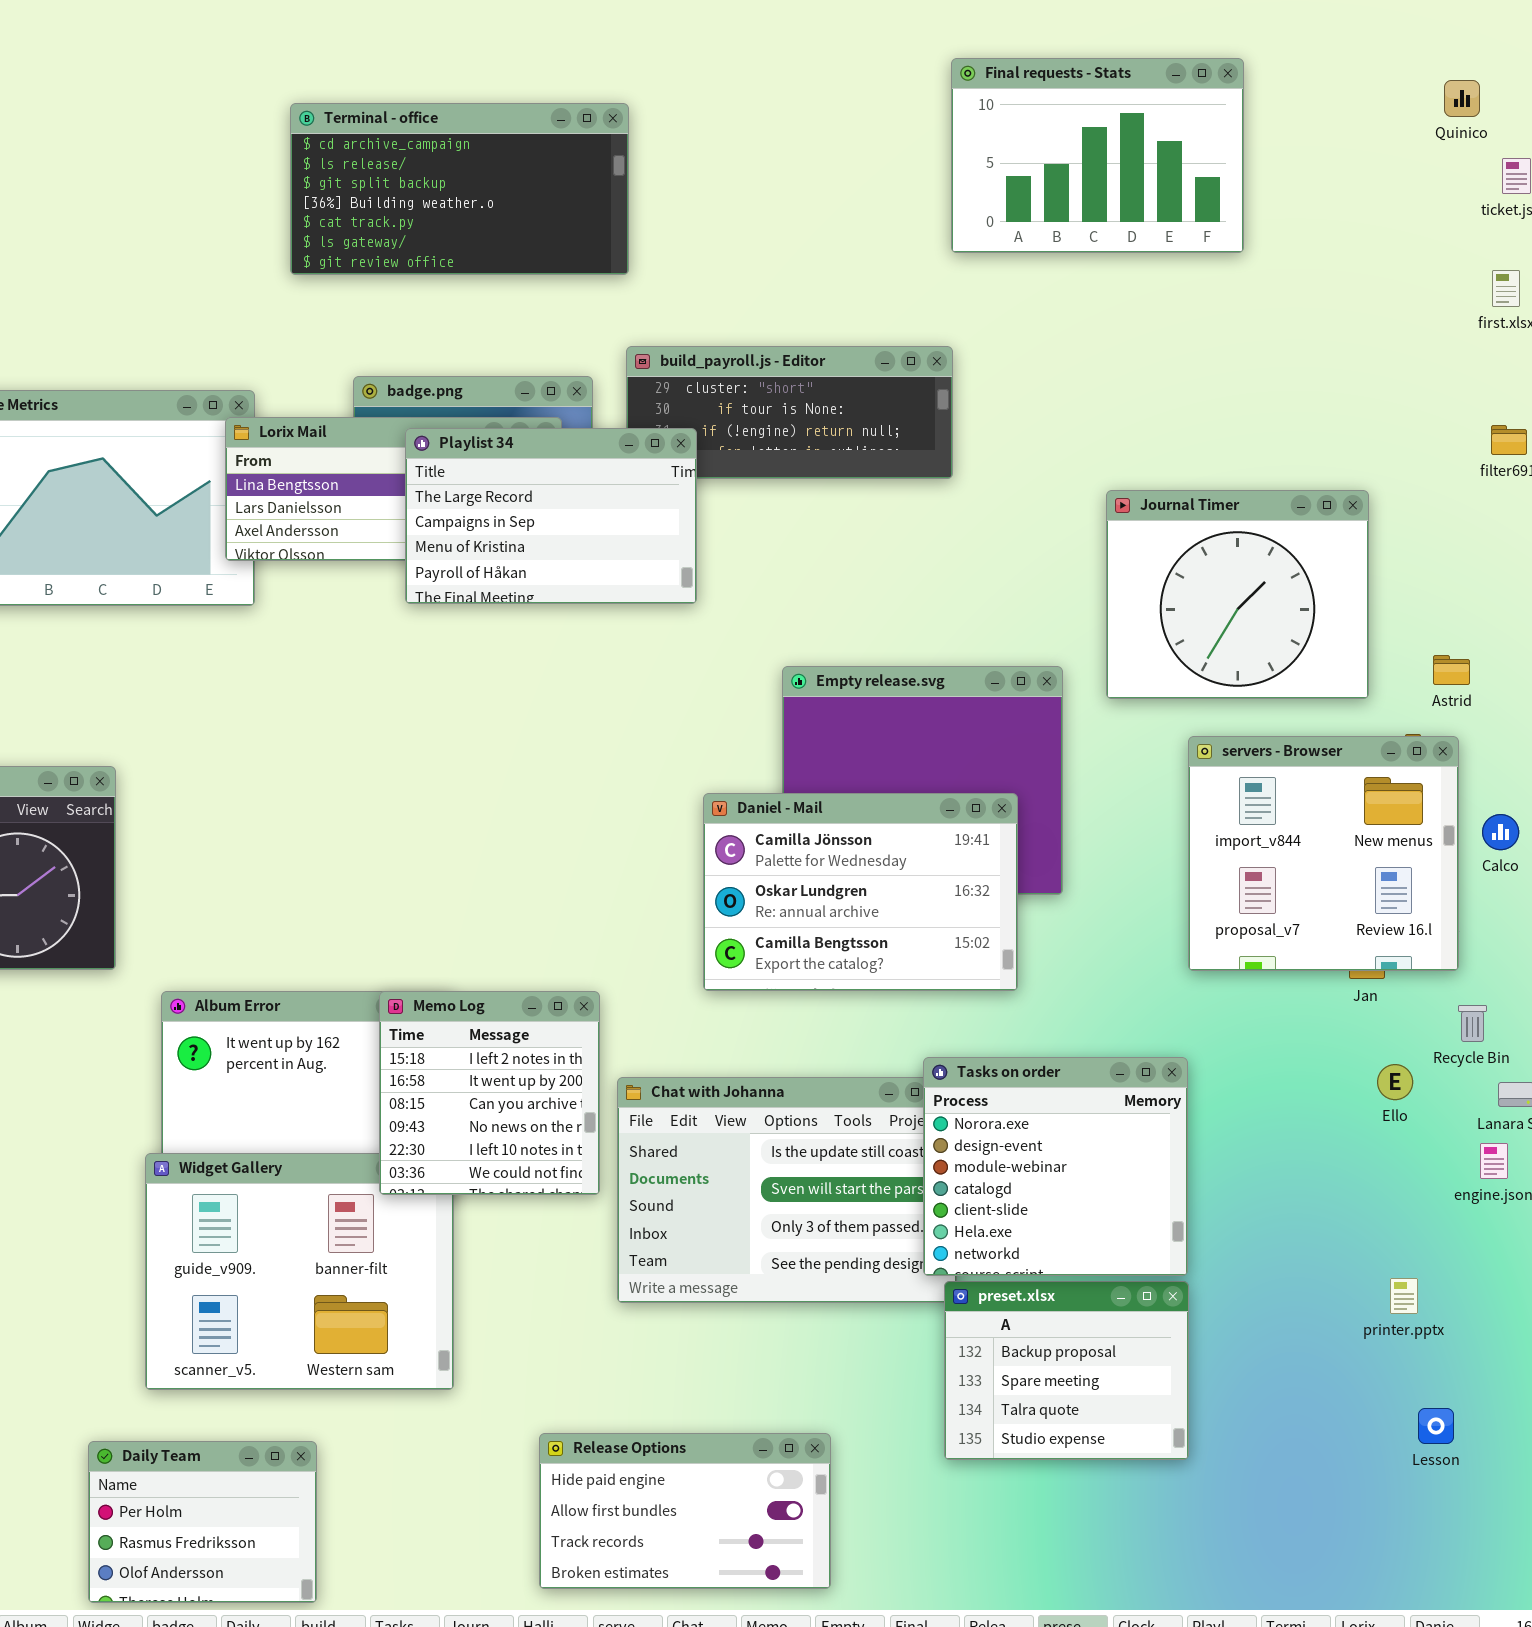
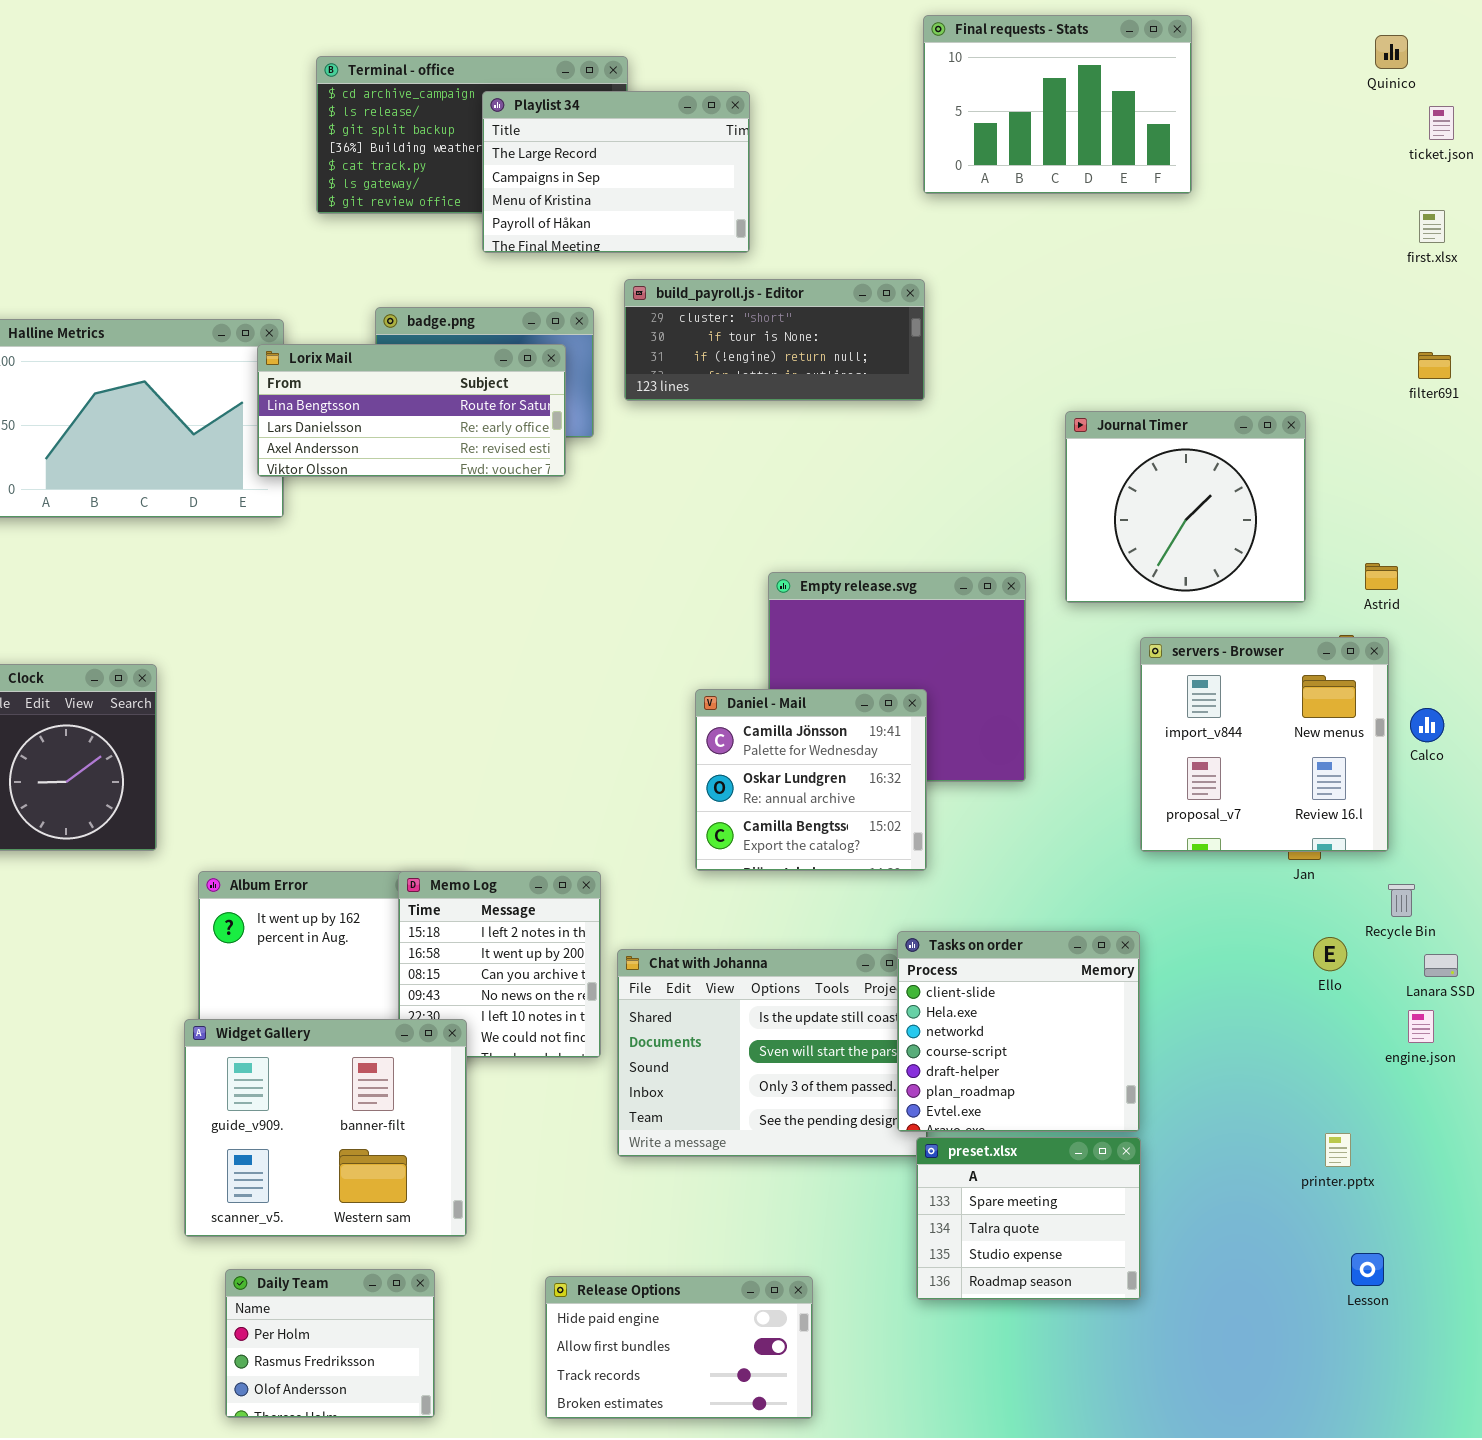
Playlist 34: [405,428,697,604] -> [482,91,750,253], moved
Daniel - Mail: [703,793,1018,991] -> [695,689,927,871], resized
Tasks on order: [923,1057,1188,1276] -> [897,931,1140,1132], scrolled down 4 rows
Widget Gallery: [145,1153,454,1390] -> [184,1019,467,1237], raised
preset.xlsx: [944,1281,1189,1460] -> [916,1137,1141,1300], scrolled down 1 row
Daily Team: [88,1441,317,1603] -> [225,1269,435,1418], moved

